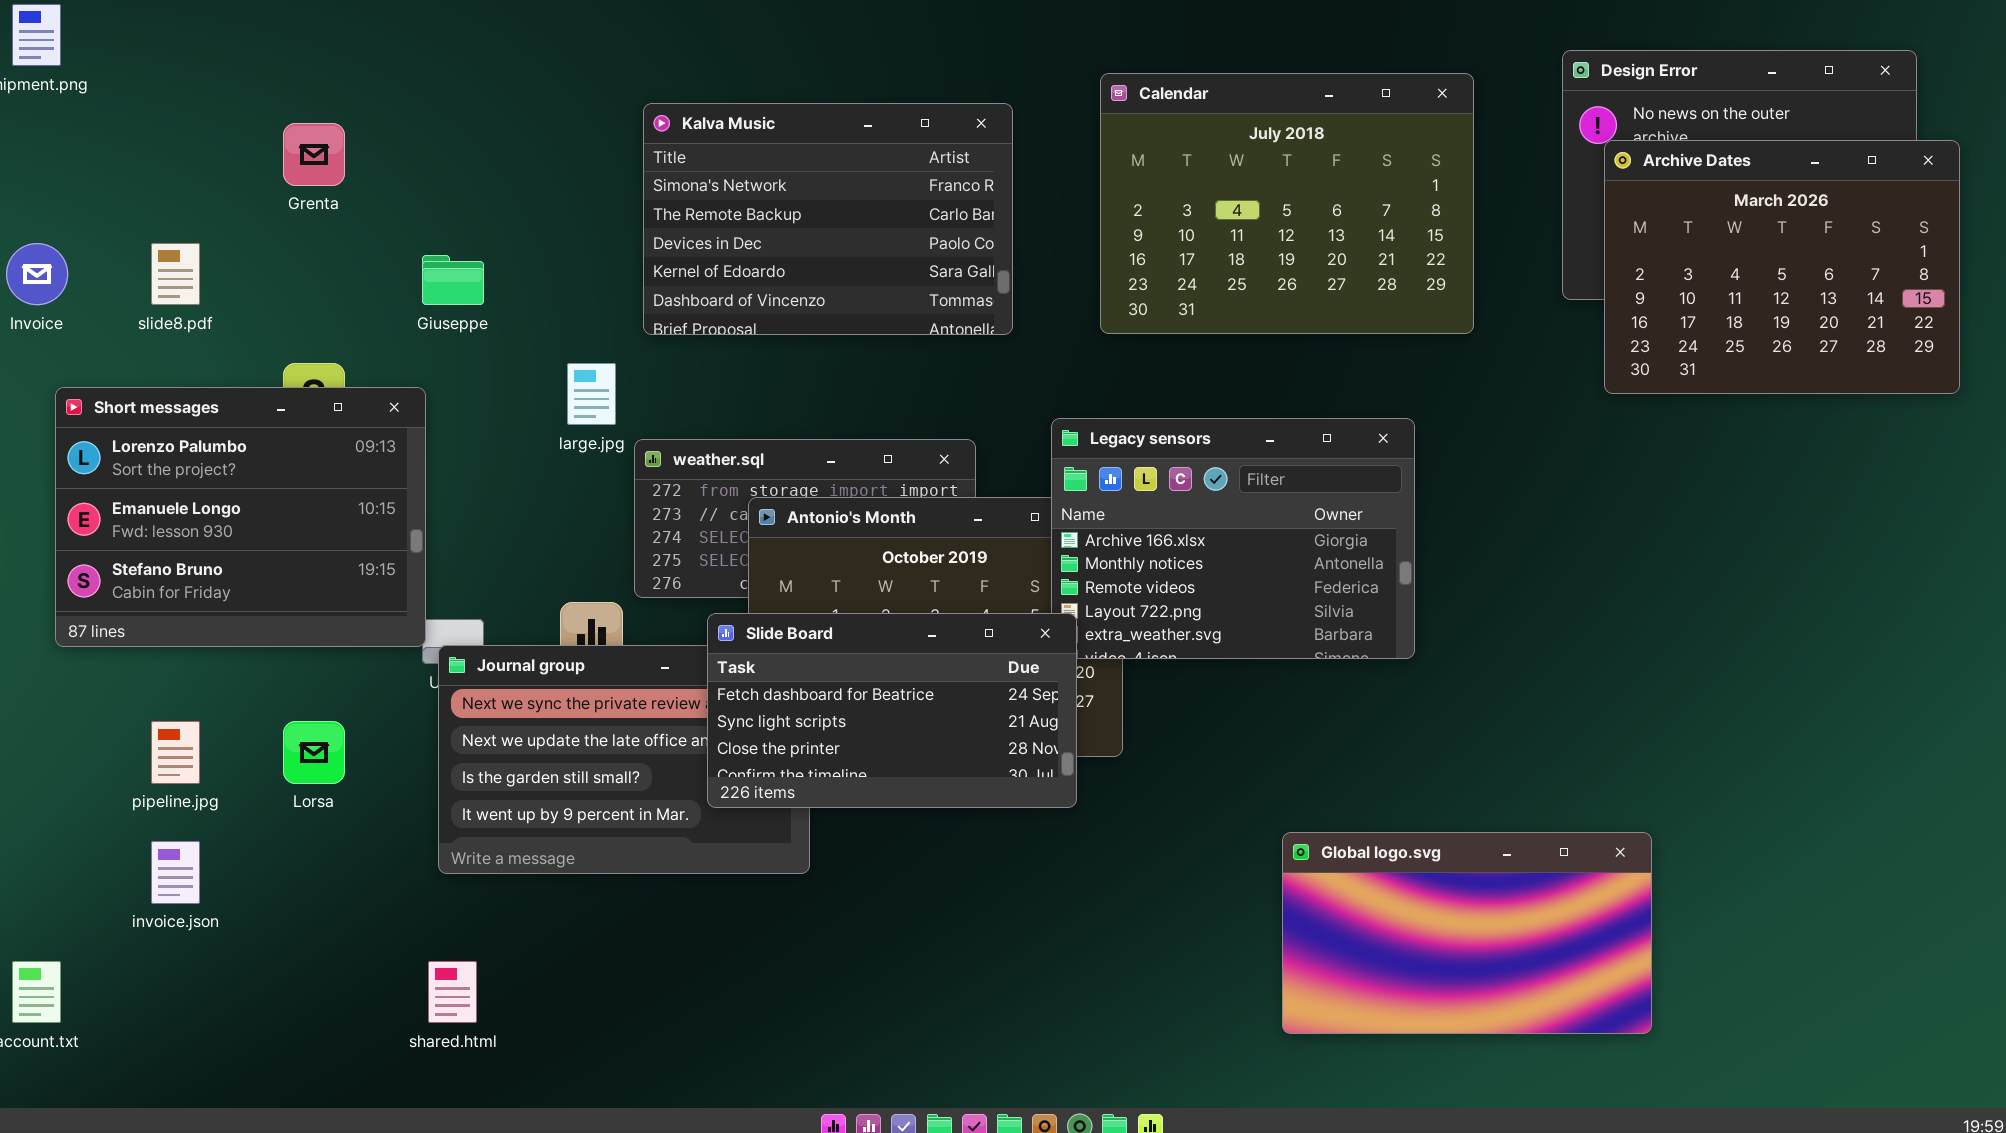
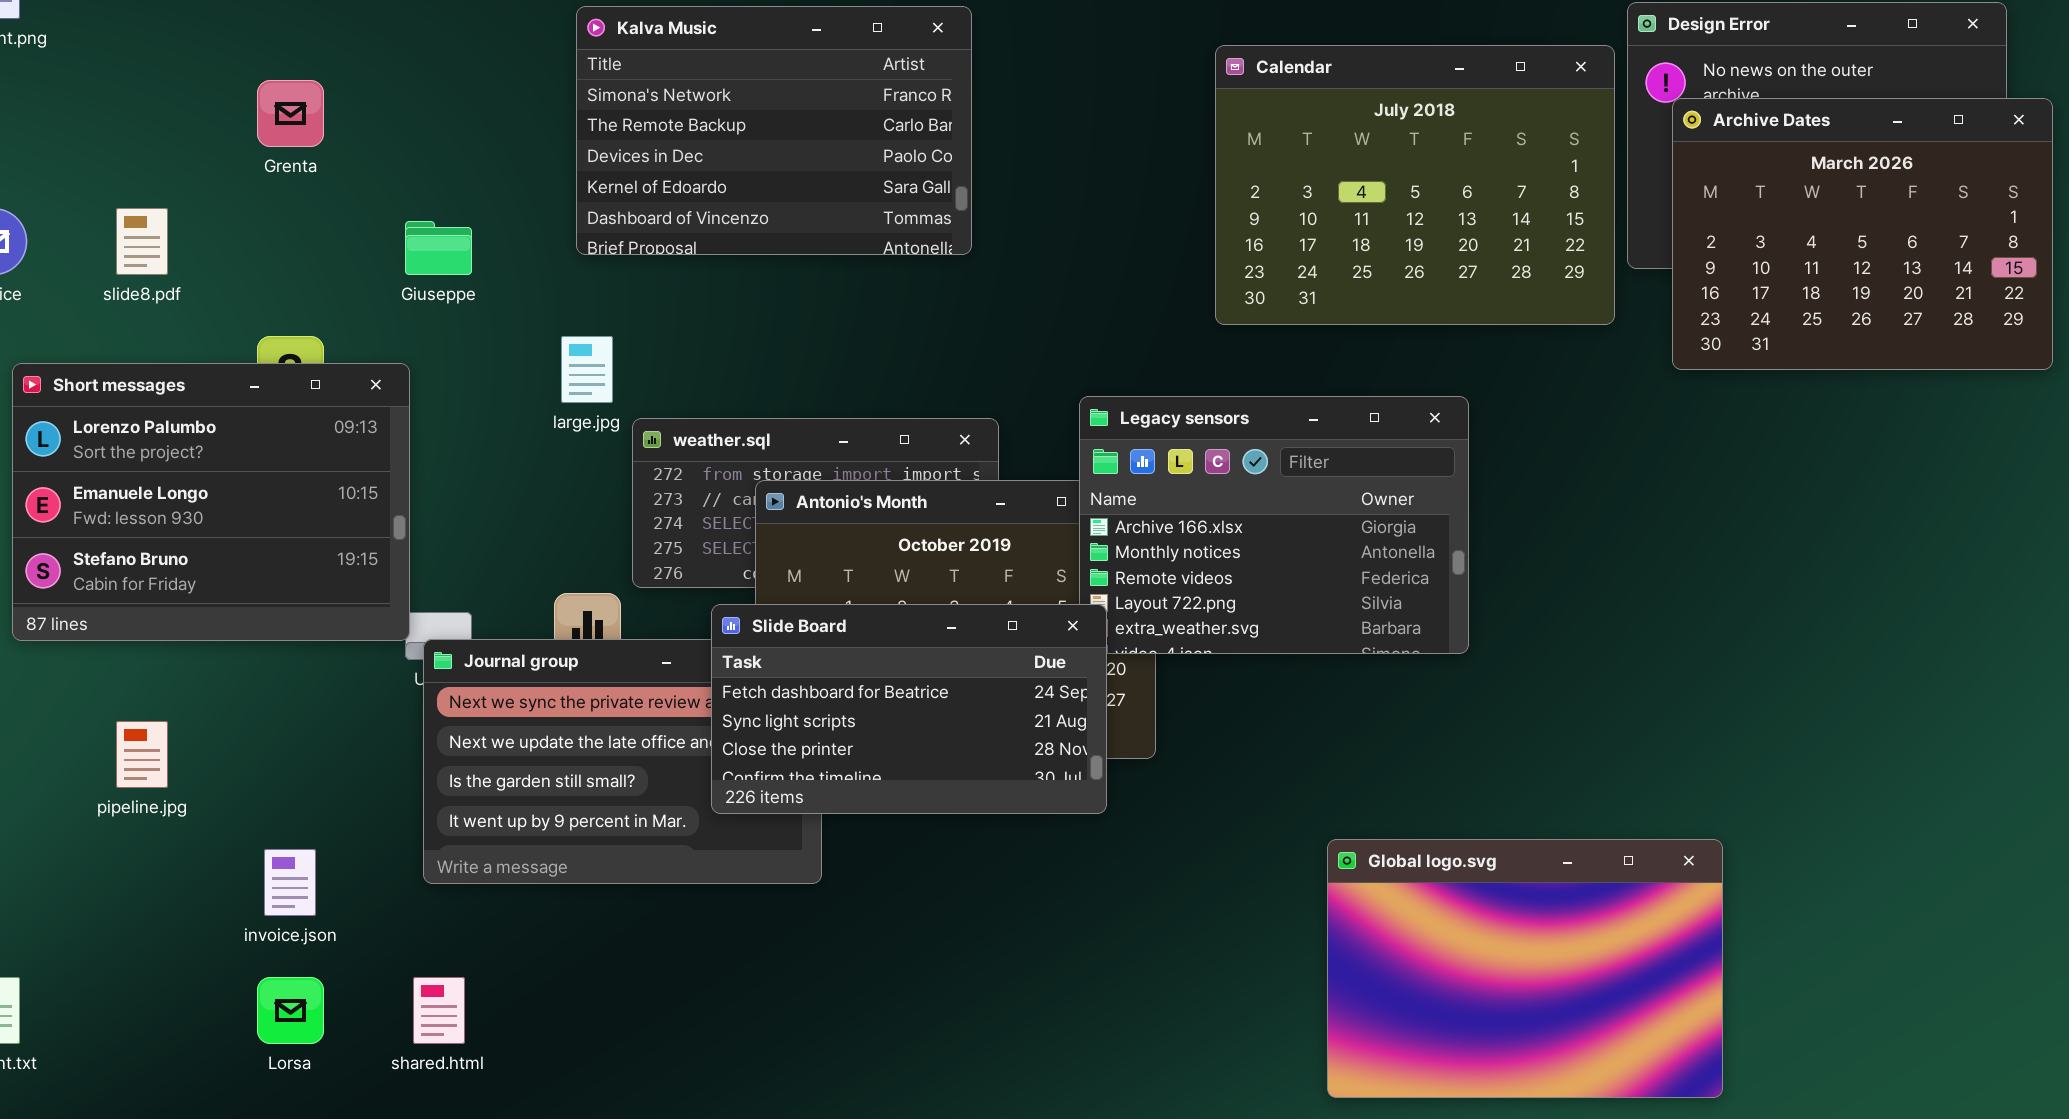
Calendar: [1100,73,1474,334] -> [1215,45,1615,325], moved
Kalva Music: [643,103,1013,335] -> [576,6,972,255], moved
Lorsa: [283,721,345,784] -> [257,977,324,1044], moved
Global logo.svg: [1282,832,1652,1034] -> [1327,839,1723,1098], resized
invoice.json: [151,841,200,904] -> [264,849,316,916], moved

